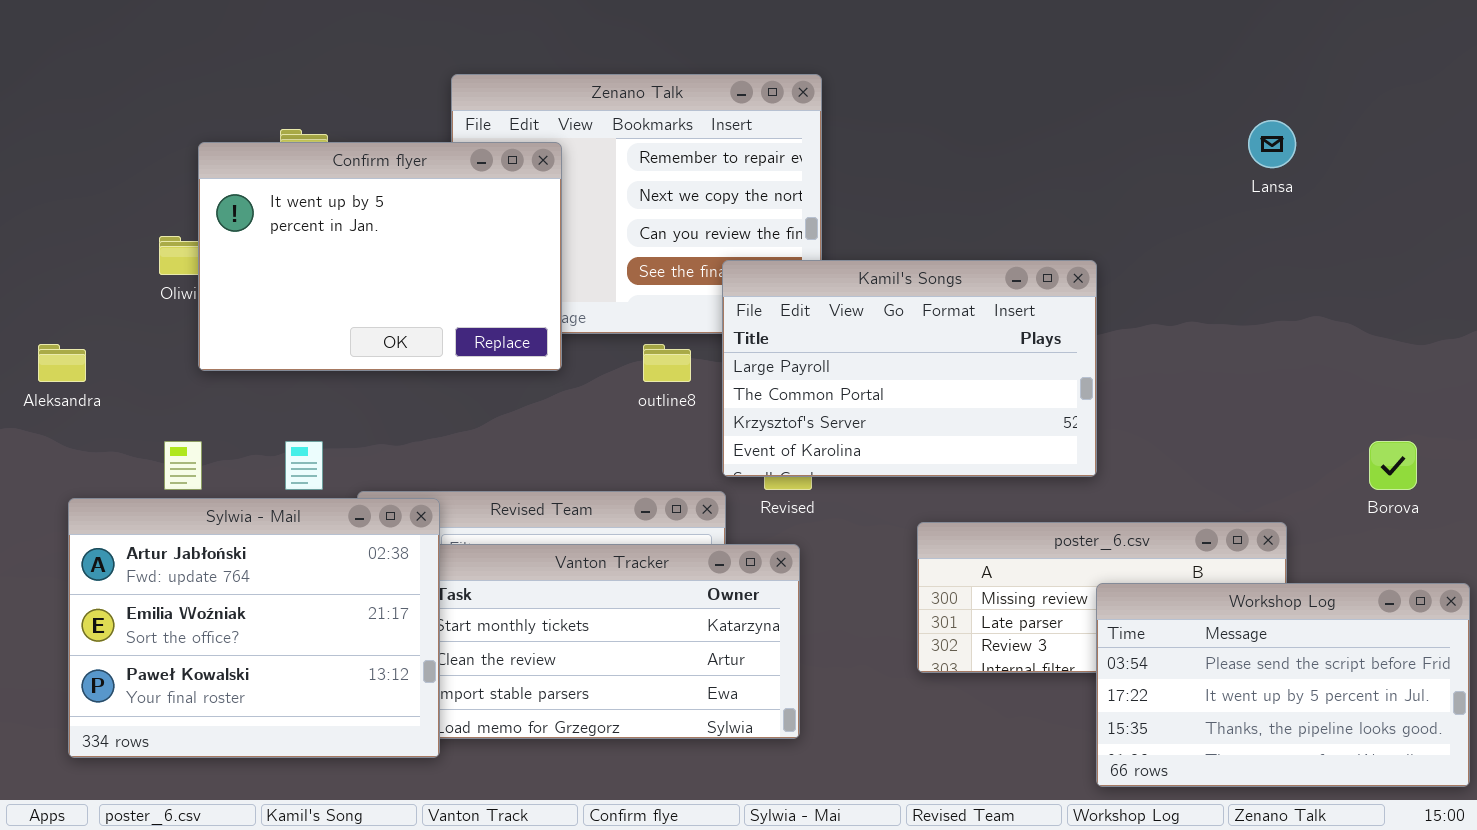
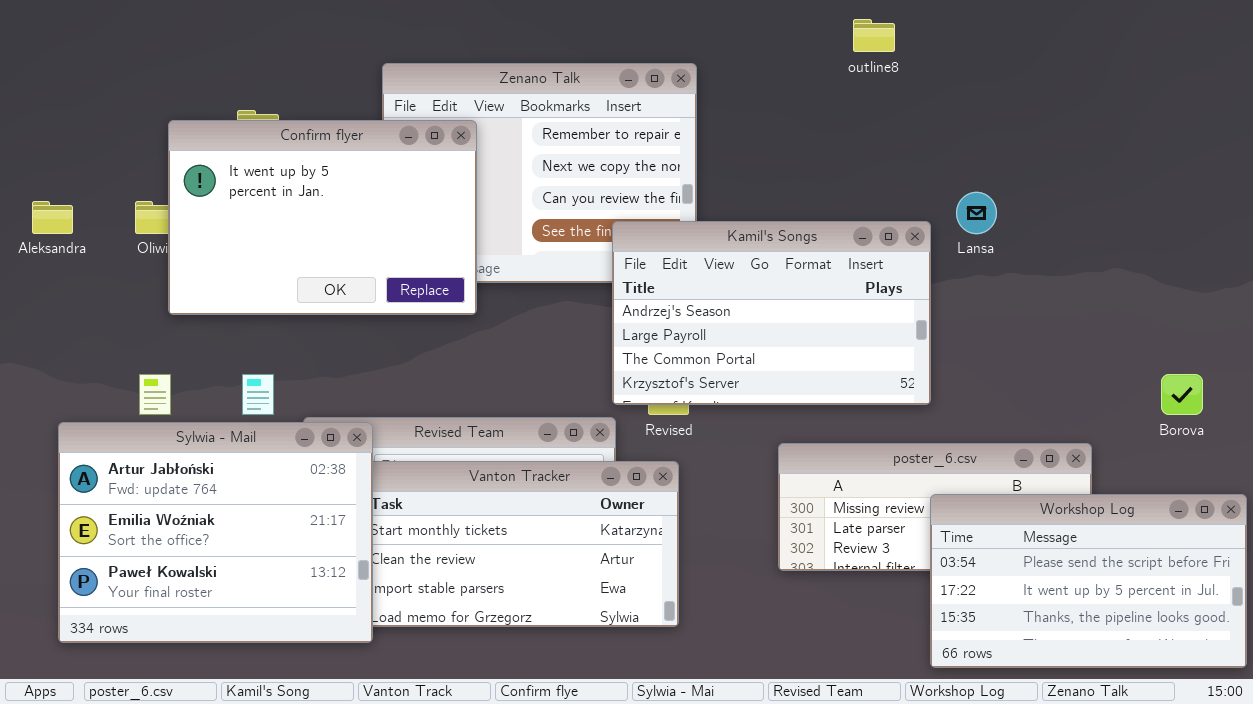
Lansa: [1248,120,1296,168] -> [956,192,997,234], moved
Kamil's Songs: [722,260,1097,477] -> [612,221,931,405], scrolled up 1 row
Aleksandra: [38,344,86,382] -> [32,201,73,234], moved
outline8: [643,344,691,382] -> [853,19,895,52], moved

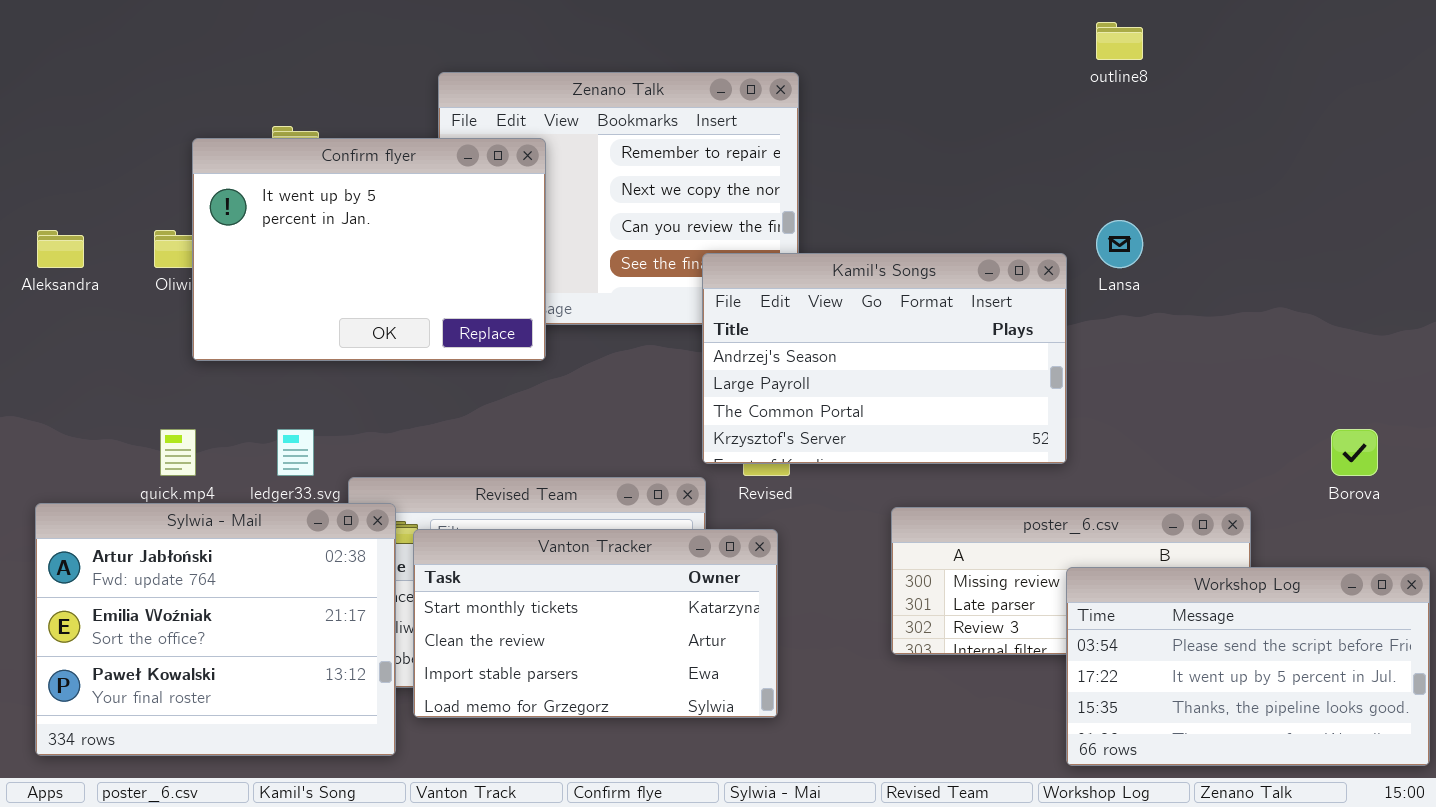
outline8: [853,19,895,52] -> [1096,22,1143,60], moved
Sylwia - Mail: [58,422,373,643] -> [35,503,396,756], moved

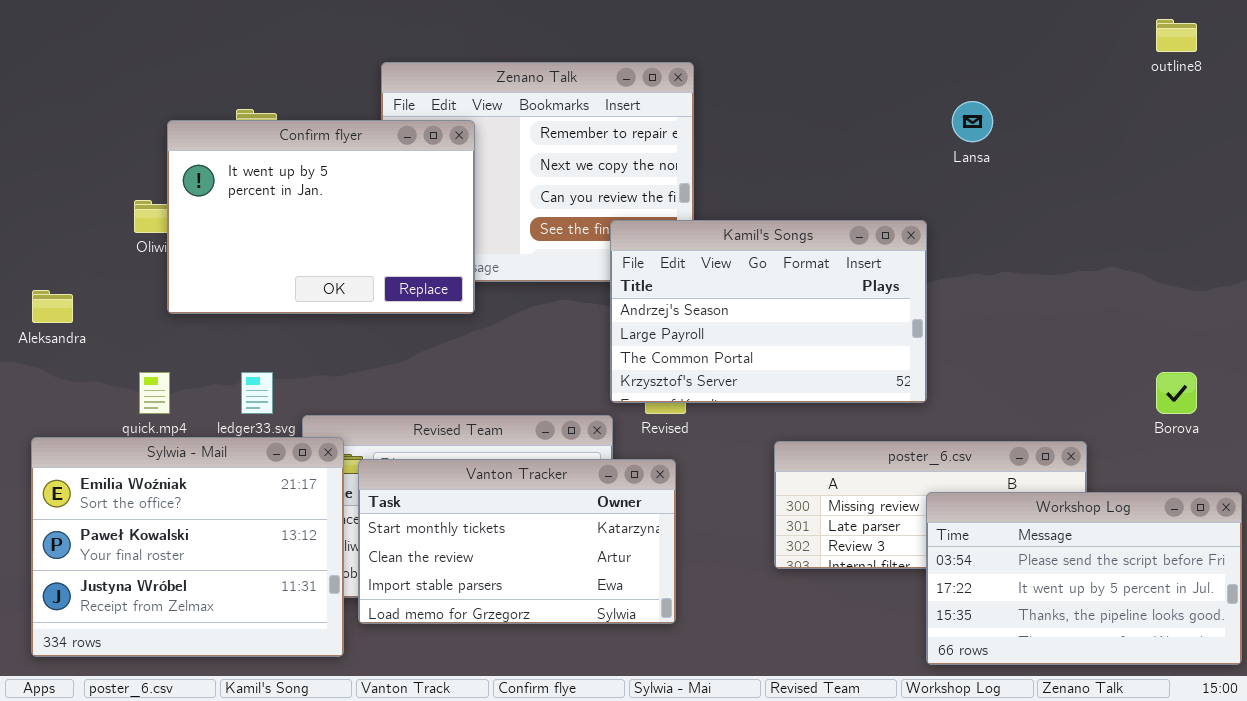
outline8: [1096,22,1143,60] -> [1156,19,1197,52], moved
Lansa: [1096,220,1143,268] -> [952,101,993,142], moved
Aleksandra: [37,230,84,268] -> [32,290,73,323], moved
Sylwia - Mail: [35,503,396,756] -> [31,437,344,657], scrolled down 1 row

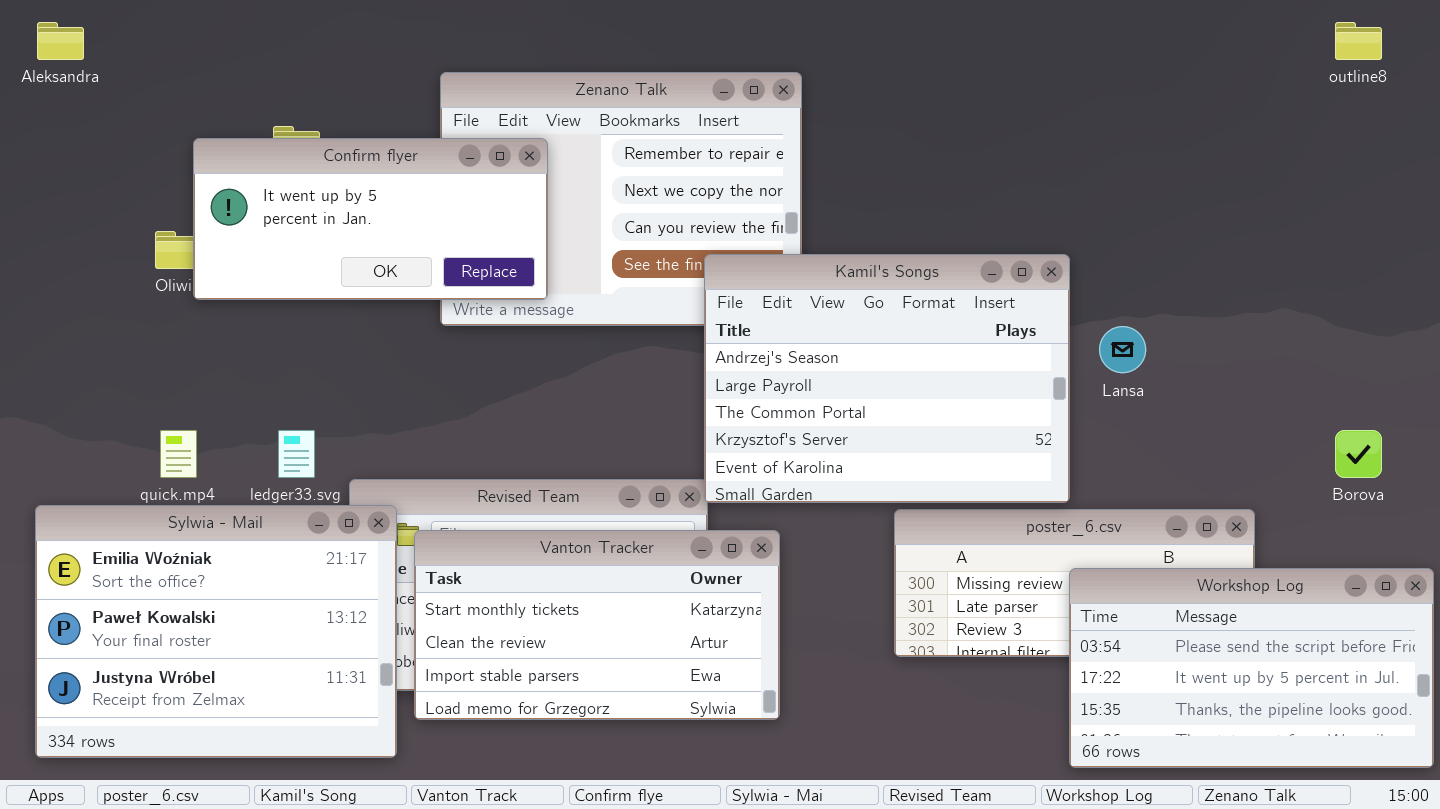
Lansa: [952,101,993,142] -> [1099,326,1146,373], moved
Confirm flyer: [167,120,475,314] -> [193,138,548,300], resized
Kamil's Songs: [610,220,927,403] -> [704,254,1070,503], resized
Aleksandra: [32,290,73,323] -> [37,22,84,60], moved

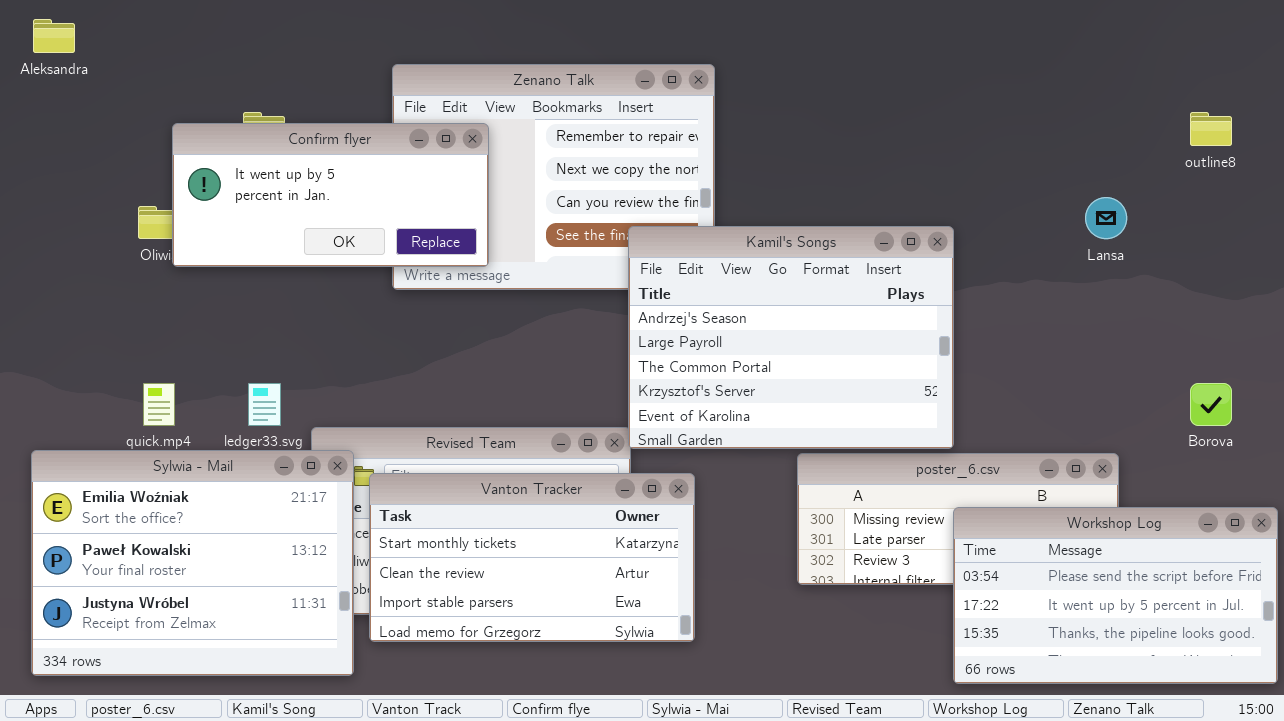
outline8: [1335,22,1382,60] -> [1190,112,1232,146], moved
Lansa: [1099,326,1146,373] -> [1085,197,1127,239], moved

